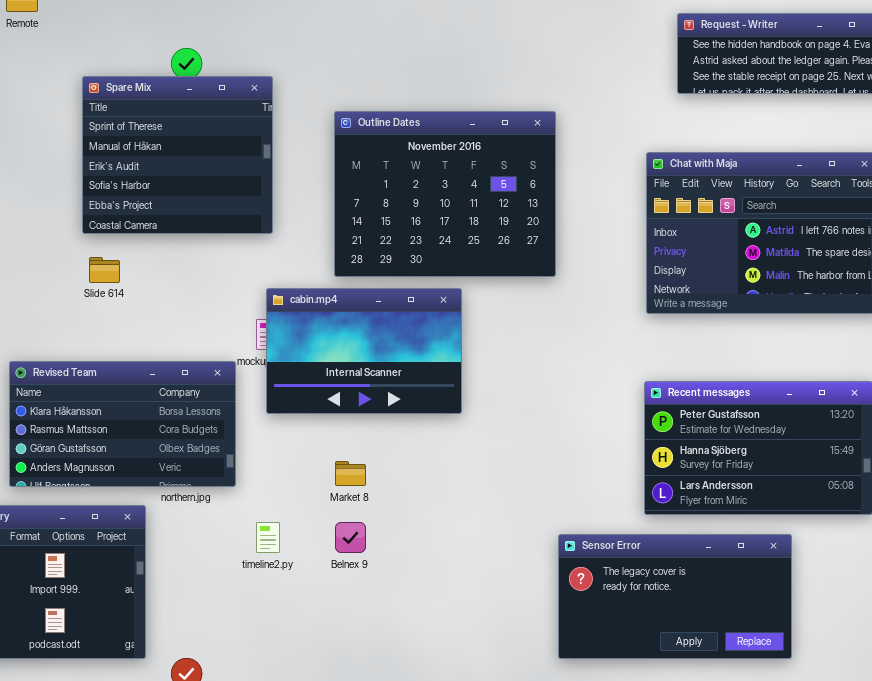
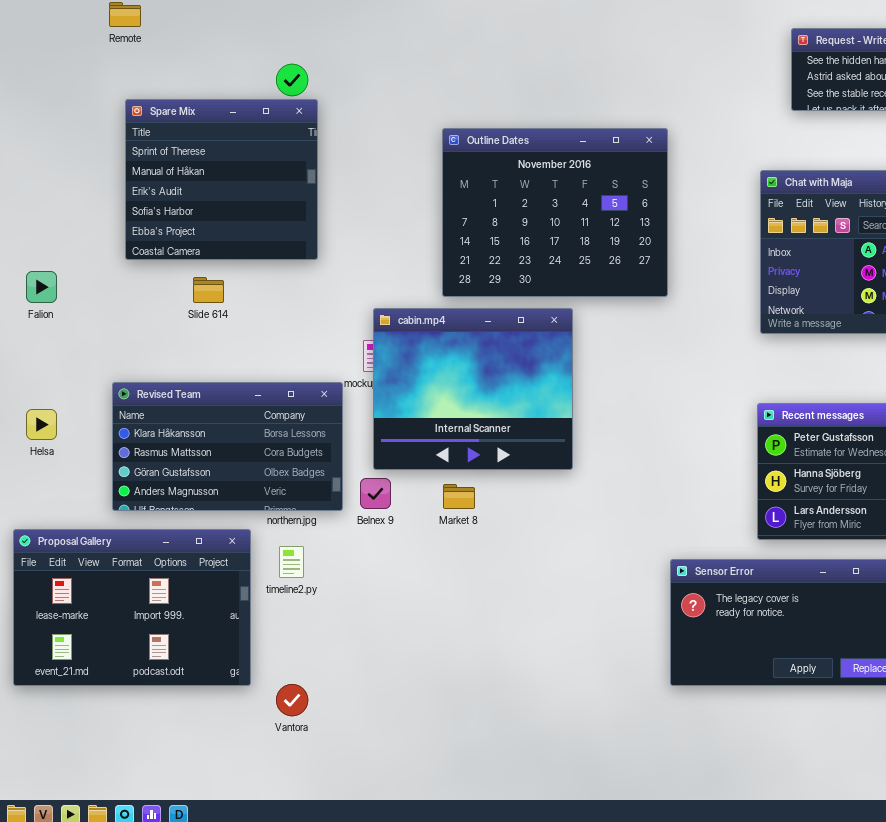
Spare Mix: [82,76,273,234] -> [125,99,318,260], moved
cabin.mp4: [266,288,462,414] -> [373,308,573,470], resized
timeline2.py: [256,522,280,553] -> [279,546,304,578], moved
Belnex 9: [335,522,366,553] -> [360,478,391,509], moved

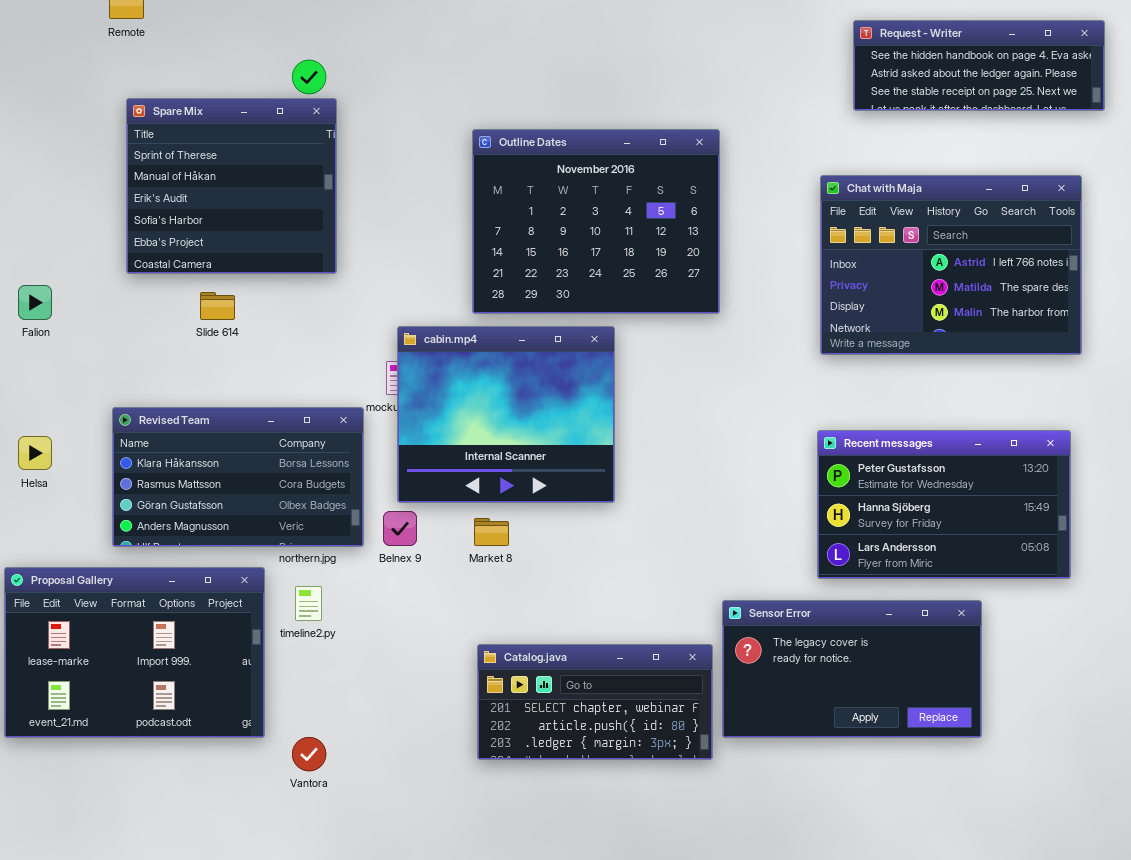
Catalog.java: none -> [477,644,713,760], opened

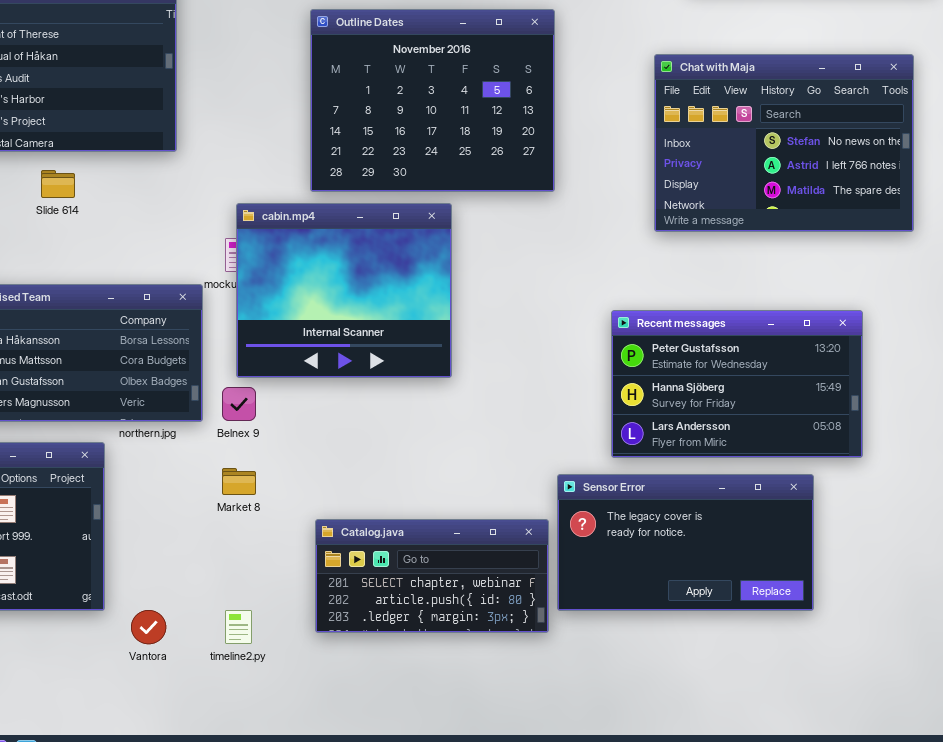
Chat with Maja: [820,175,1082,355] -> [654,54,914,232], scrolled up 1 row
Recent messages: [817,430,1071,579] -> [611,310,863,458], moved
Market 8: [474,518,509,546] -> [222,468,256,495], moved
timeline2.py: [295,586,322,621] -> [225,610,252,644], moved

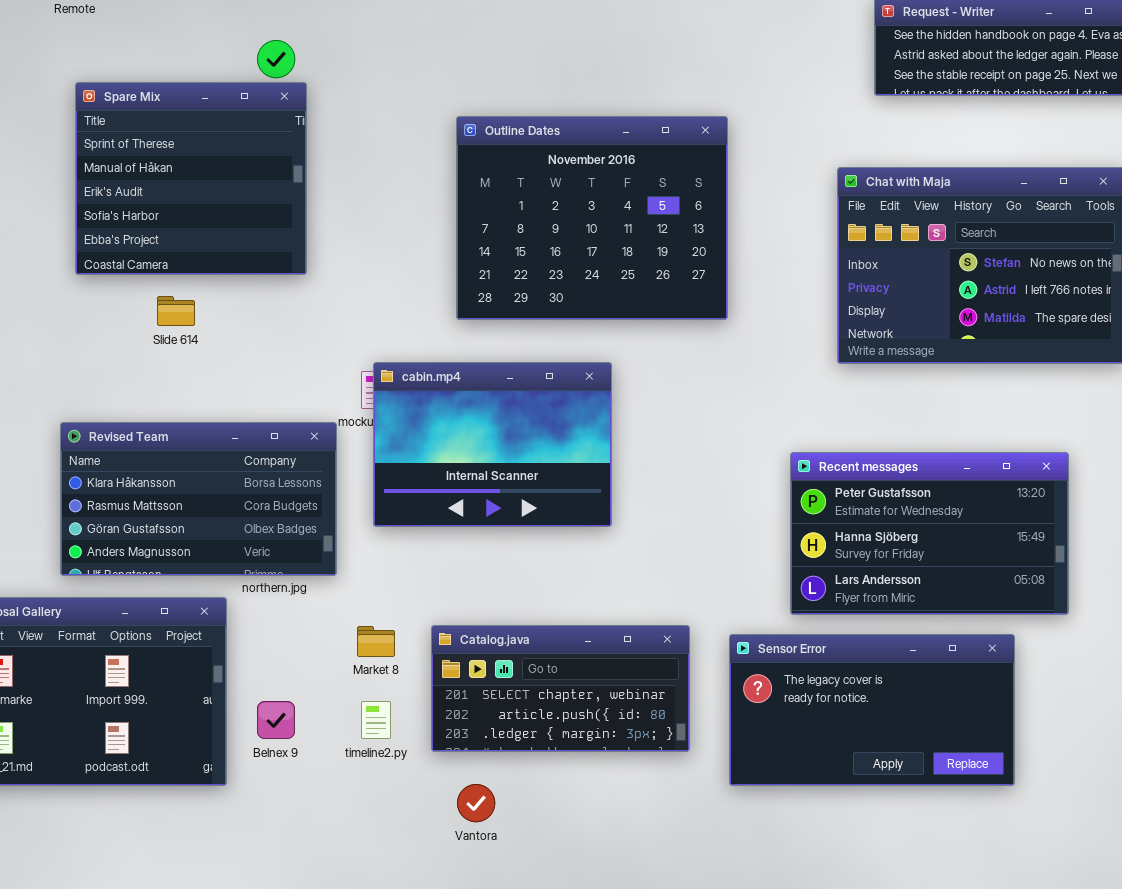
cabin.mp4: [236,203,452,378] -> [373,362,612,527], resized
Belnex 9: [222,387,256,421] -> [257,701,295,739], moved
Catalog.java: [315,519,549,633] -> [431,625,690,752], moved
Vantora: [131,610,166,644] -> [457,784,495,822], moved
timeline2.py: [225,610,252,644] -> [361,701,391,739], moved

